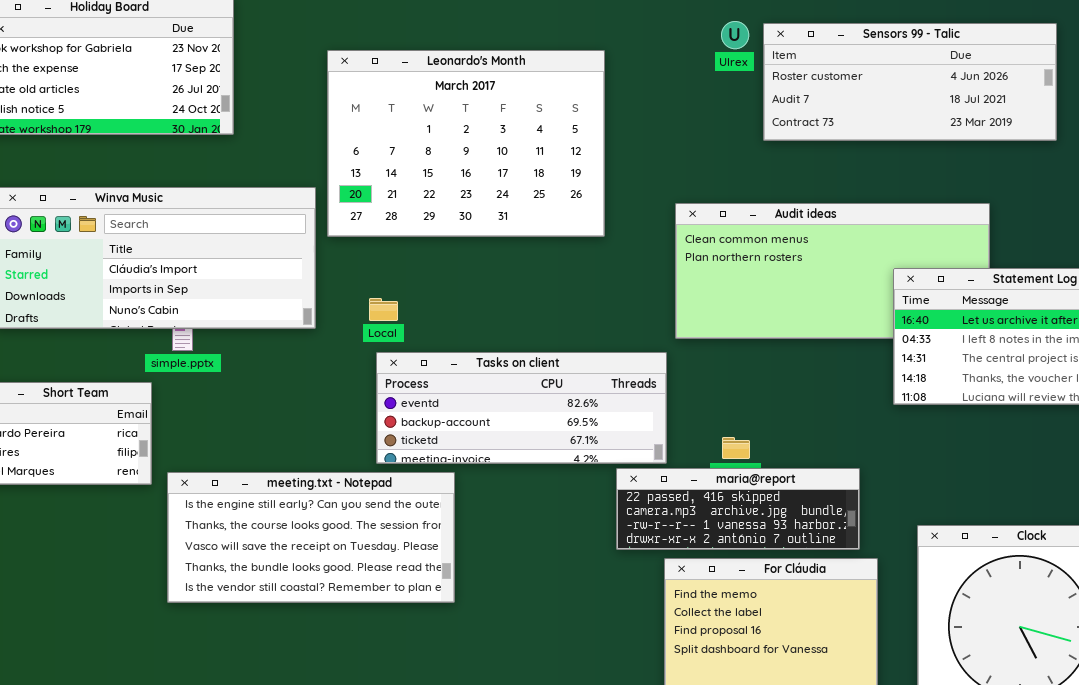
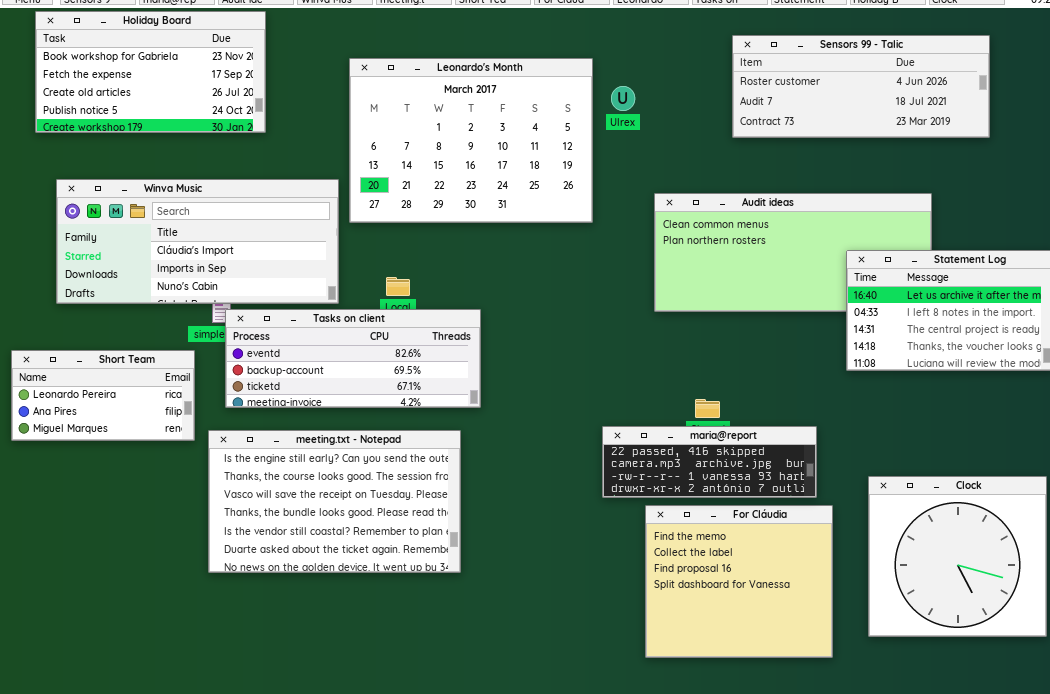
Ulrex: [721,21,749,49] -> [611,86,635,111], moved
Tasks on client: [376,352,667,464] -> [225,309,481,408], moved
meeting.txt - Notepad: [167,472,455,603] -> [208,430,461,573], resized

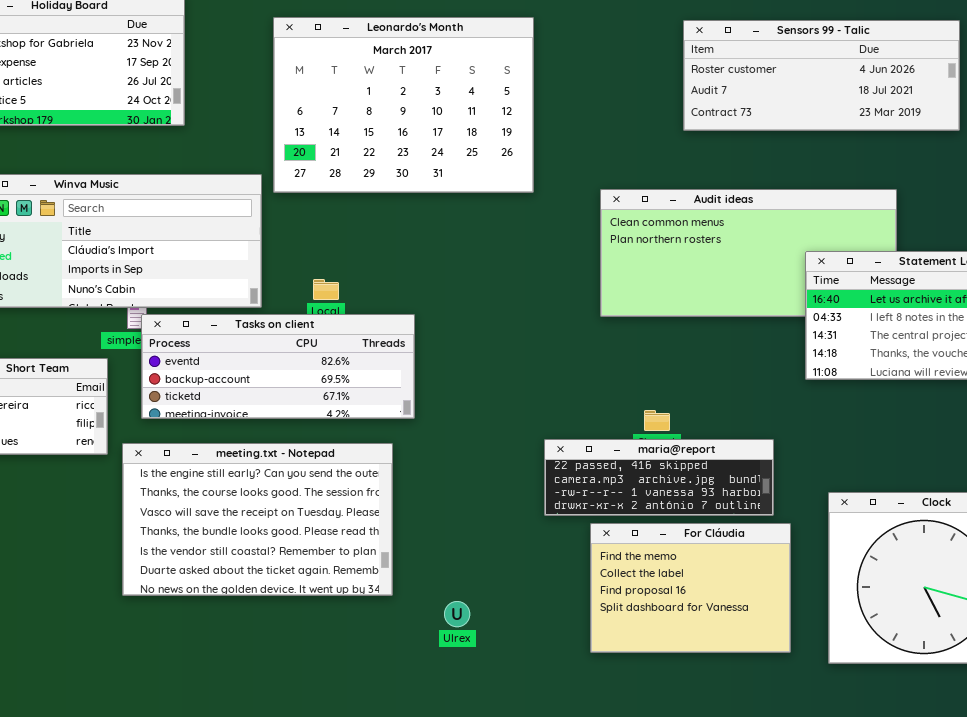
Leonardo's Month: [349,58,593,223] -> [273,17,534,193], moved
Ulrex: [611,86,635,111] -> [444,601,470,627], moved
For Cláudia: [645,505,833,658] -> [590,523,791,653], resized

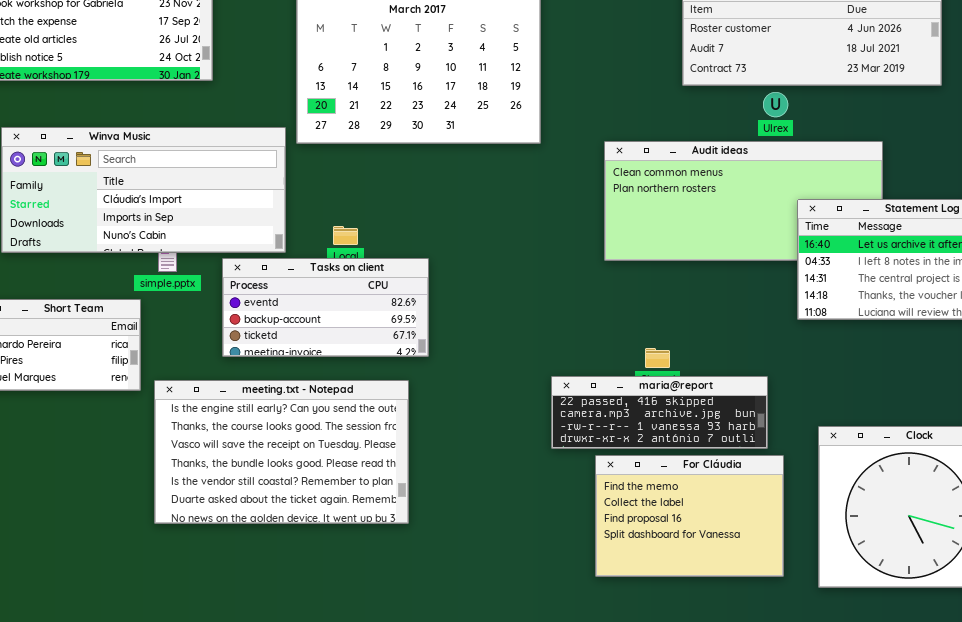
Tasks on client: [141,314,415,419] -> [222,258,429,357], resized
Ulrex: [444,601,470,627] -> [763,92,788,117], moved

